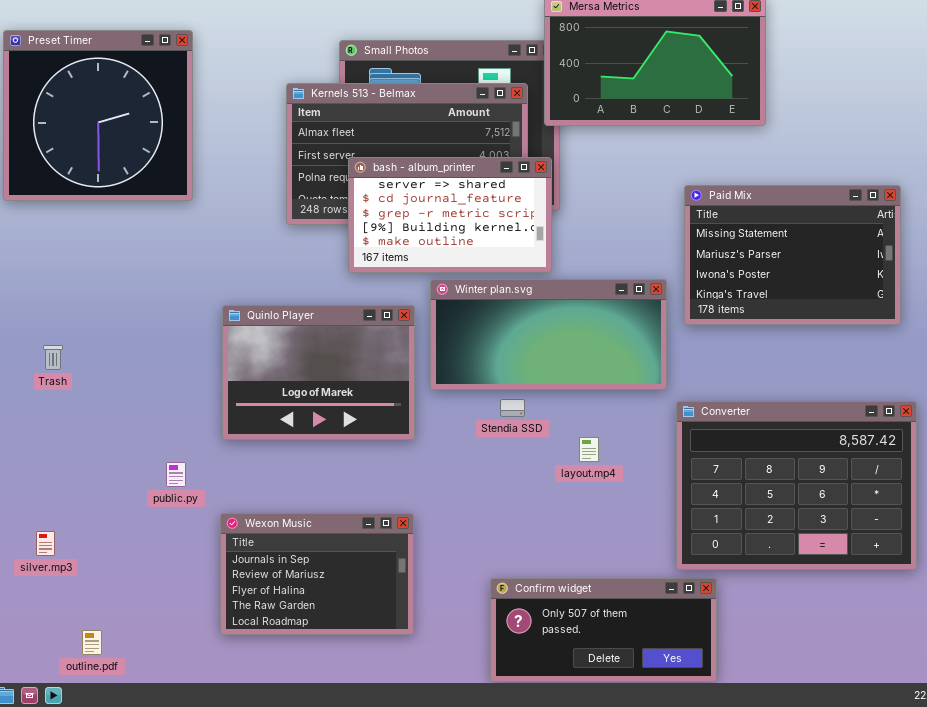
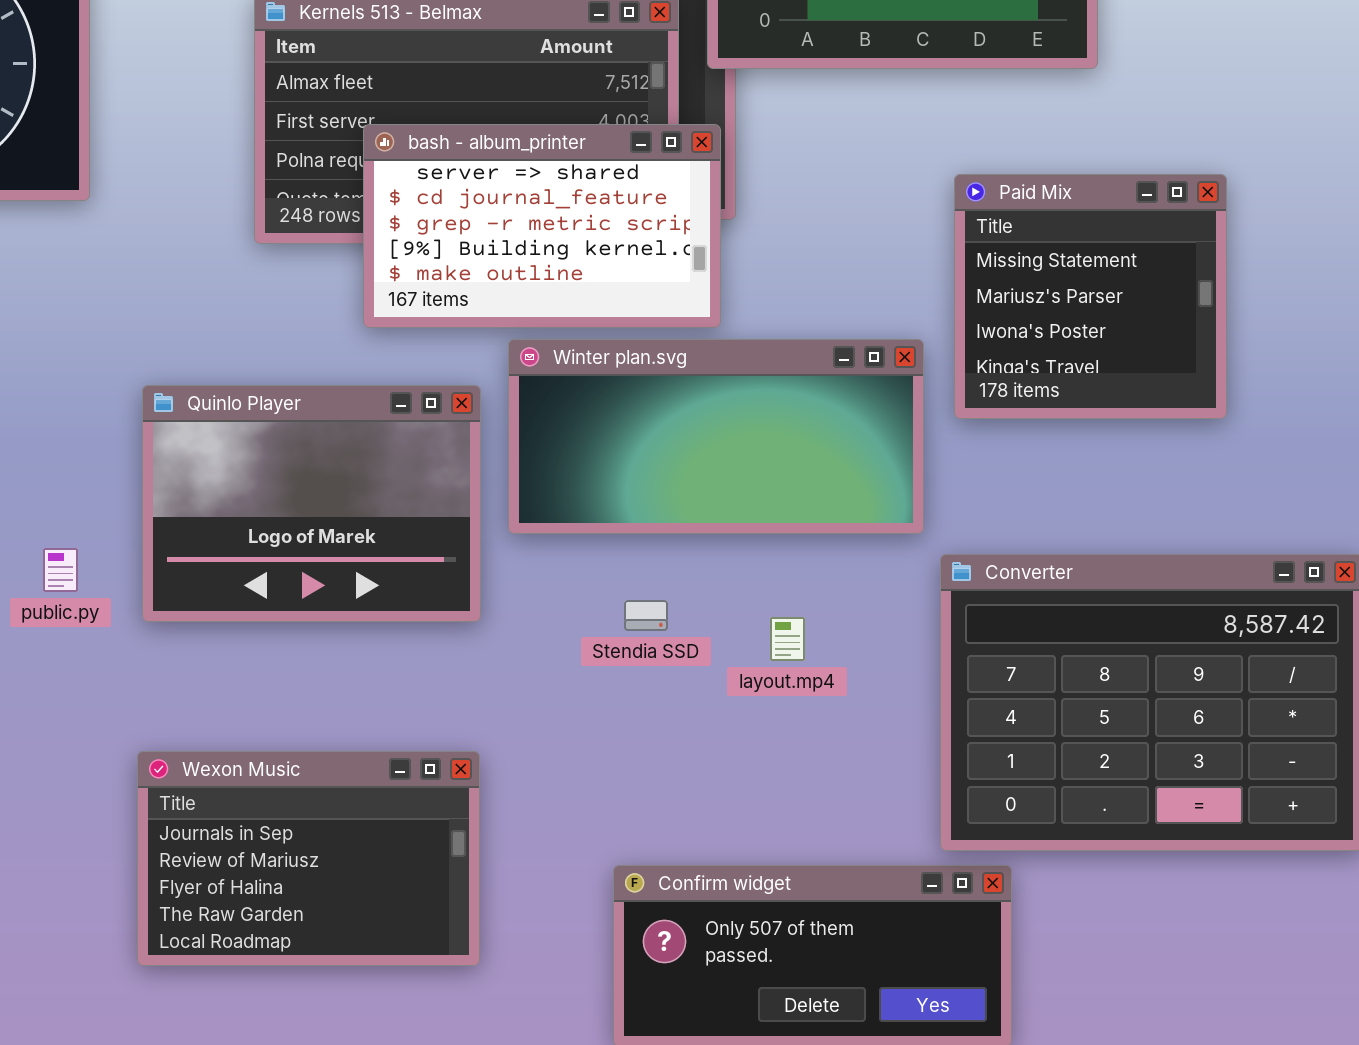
Paid Mix: [684,185,901,325] -> [954,174,1227,419], resized
Stendia SSD: [500,399,525,417] -> [624,600,668,631], moved
public.py: [166,462,186,487] -> [43,548,78,592], moved

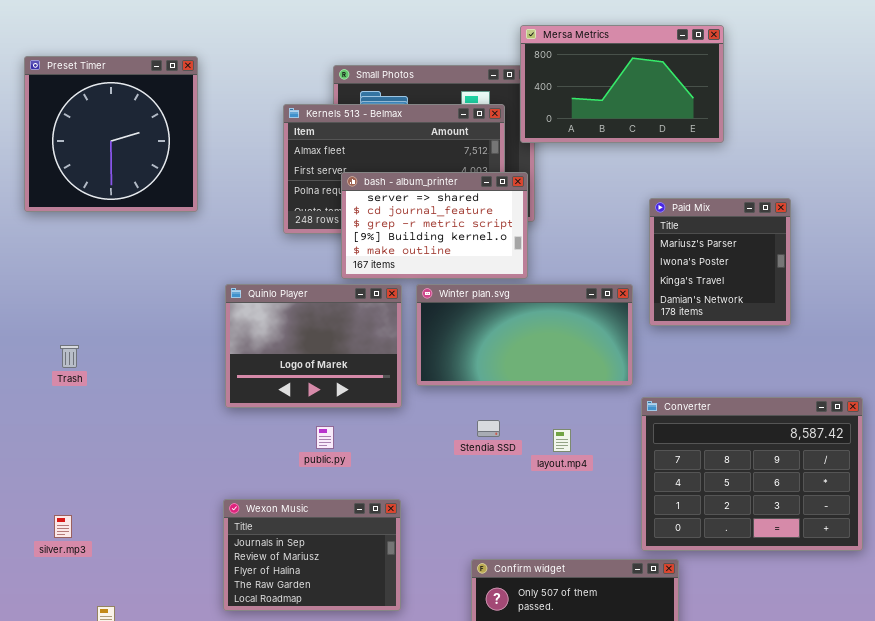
Paid Mix: [954,174,1227,419] -> [649,198,791,326], scrolled down 1 row
Quinlo Player: [142,385,481,622] -> [225,284,402,408], moved
public.py: [43,548,78,592] -> [316,426,334,449], moved

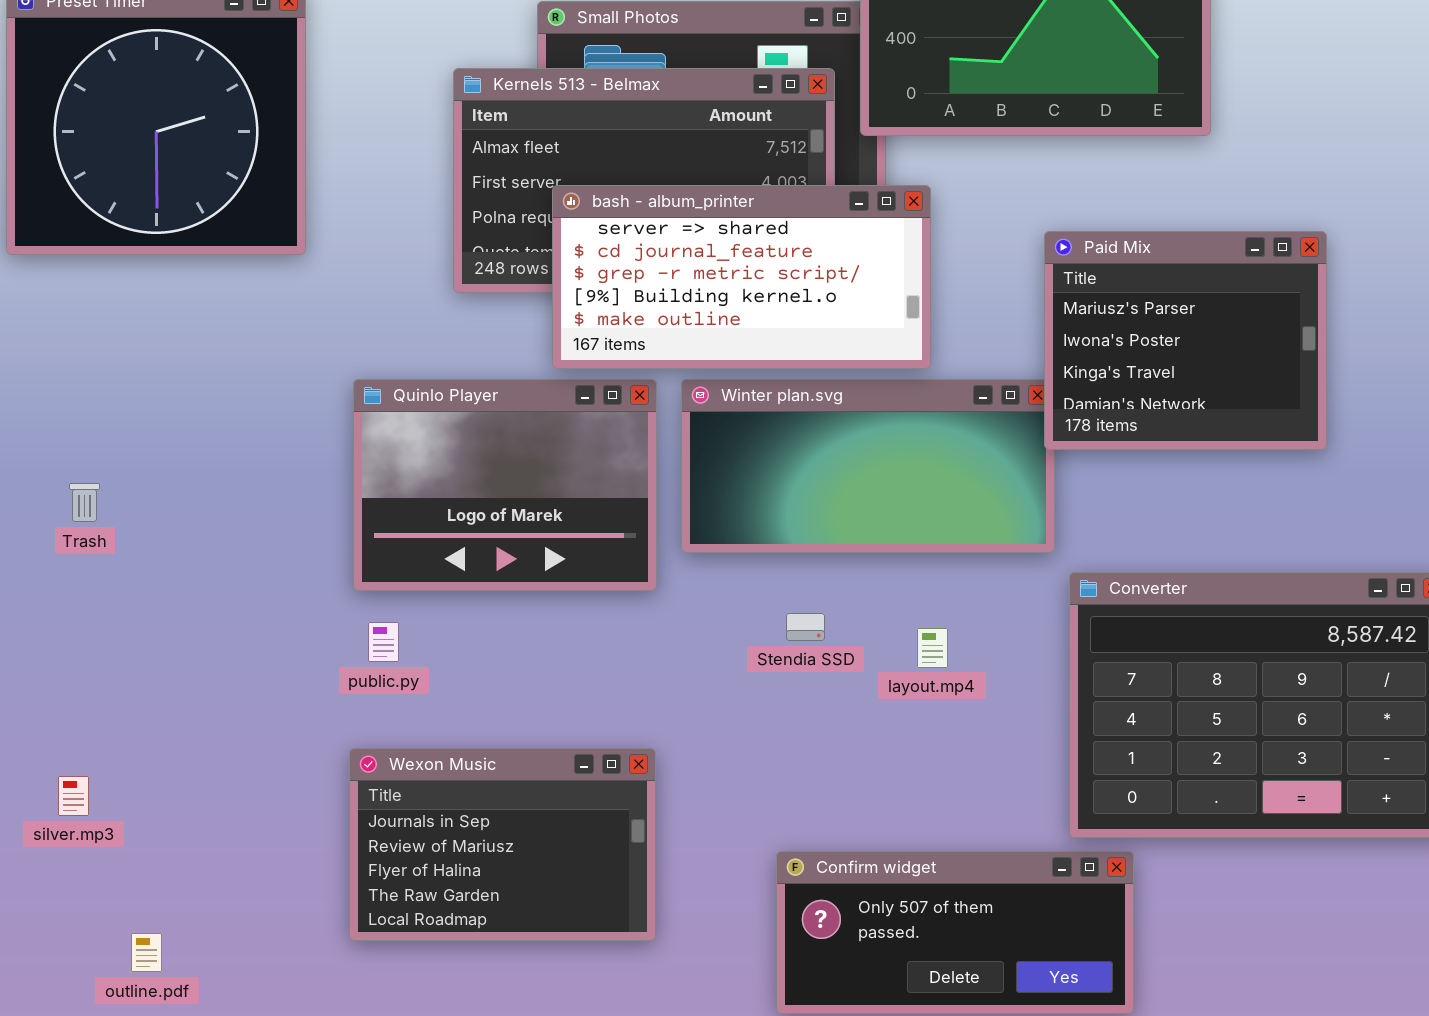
bash - album_printer: [341,172,528,279] -> [552,185,931,369], resized
Paid Mix: [649,198,791,326] -> [1044,231,1327,450], resized
public.py: [316,426,334,449] -> [368,622,399,662], moved

